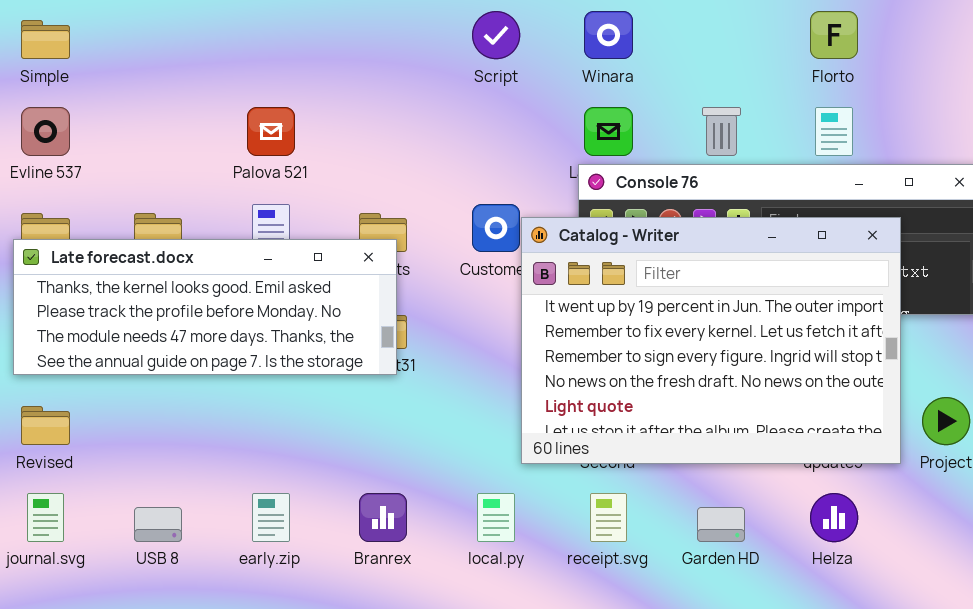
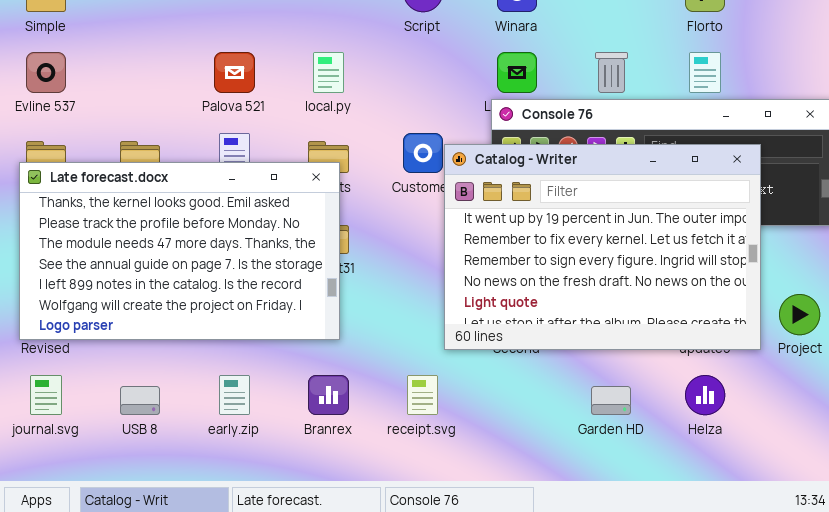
Late forecast.docx: [13,239,397,375] -> [19,162,340,340], resized
local.py: [477,493,515,542] -> [313,52,344,93], moved
receipt.svg: [590,493,627,542] -> [407,375,438,415], moved

